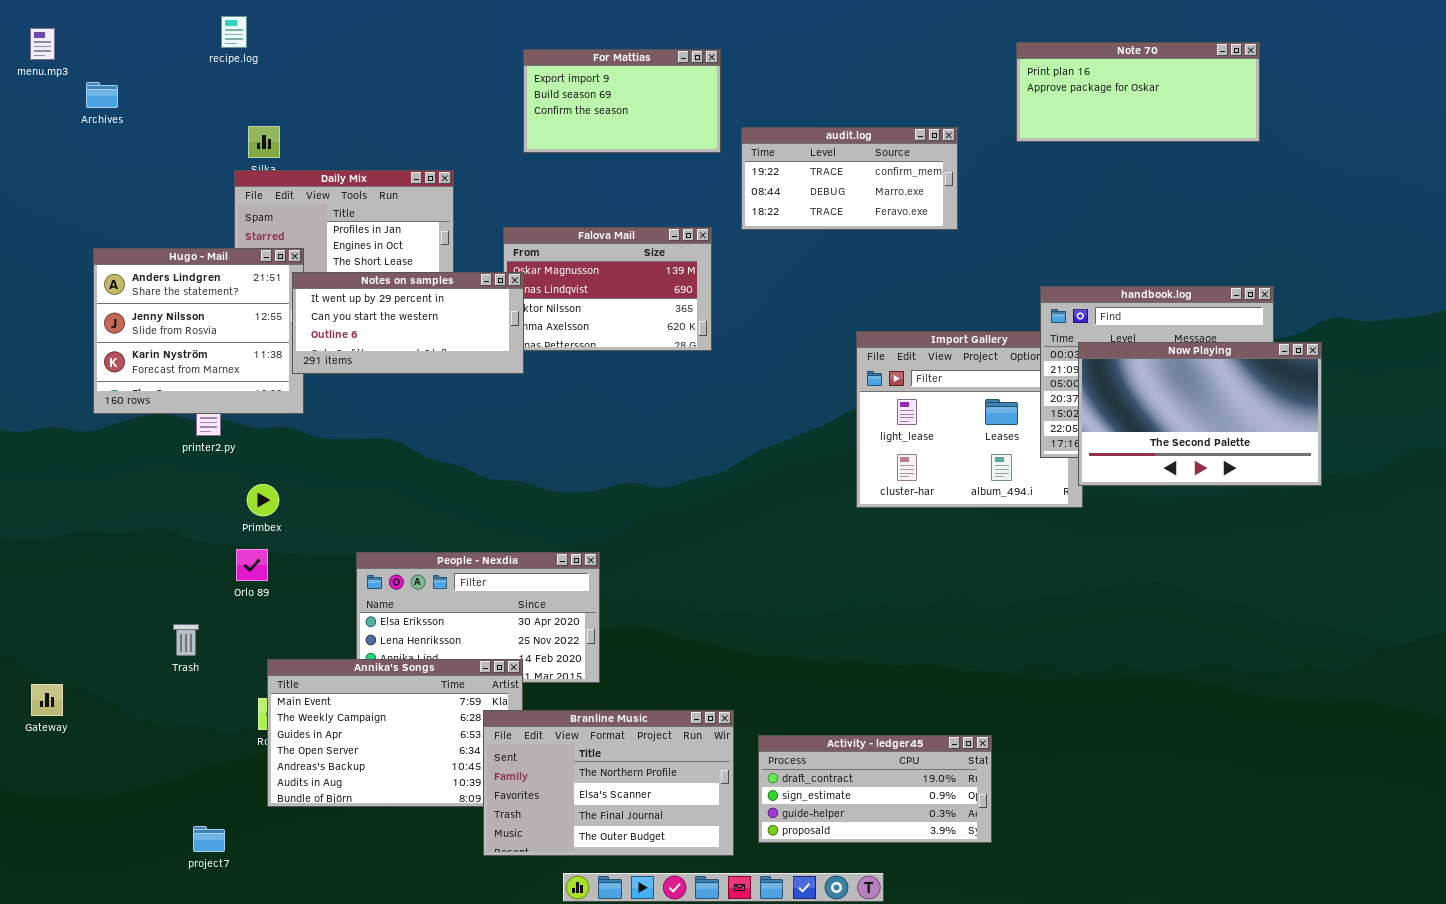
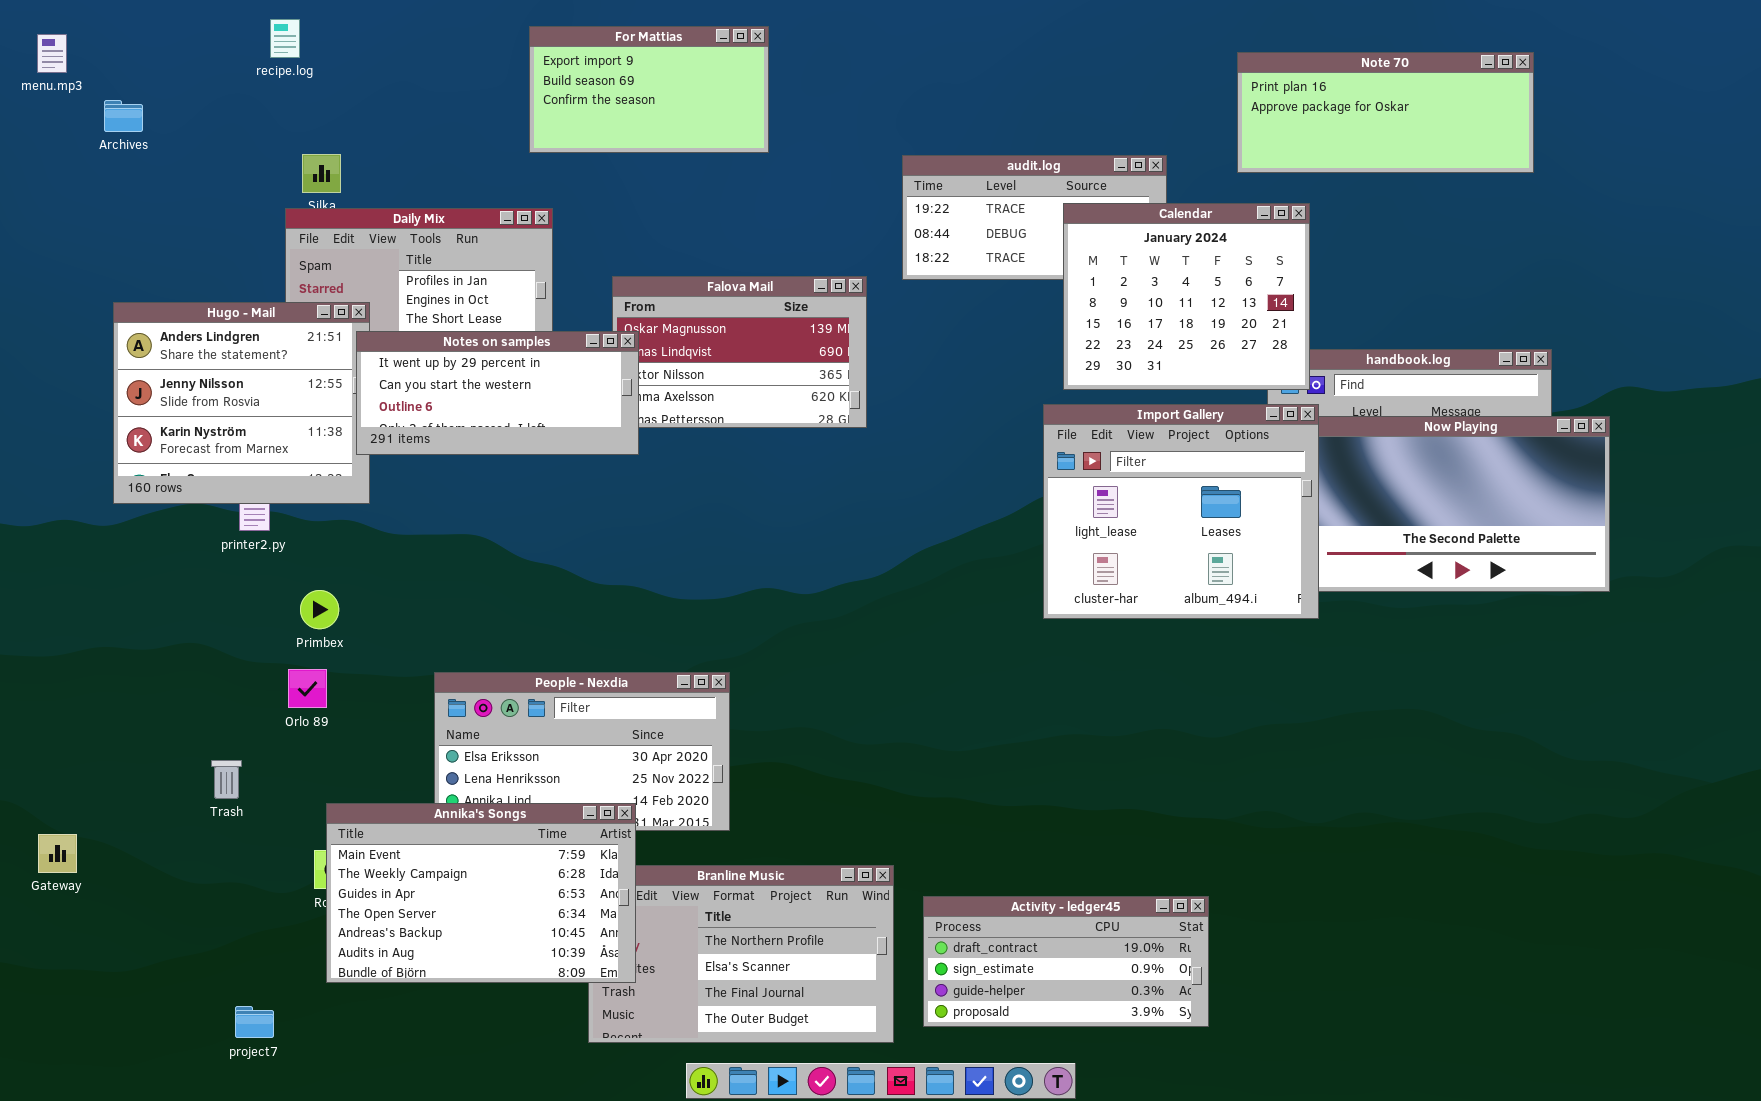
For Mattias: [523,49,721,153] -> [529,26,769,153], moved
Calendar: none -> [1063,203,1310,390], opened
Import Gallery: [856,331,1083,508] -> [1043,404,1319,619], raised
Annika's Songs: [267,659,523,807] -> [326,803,636,983], raised

